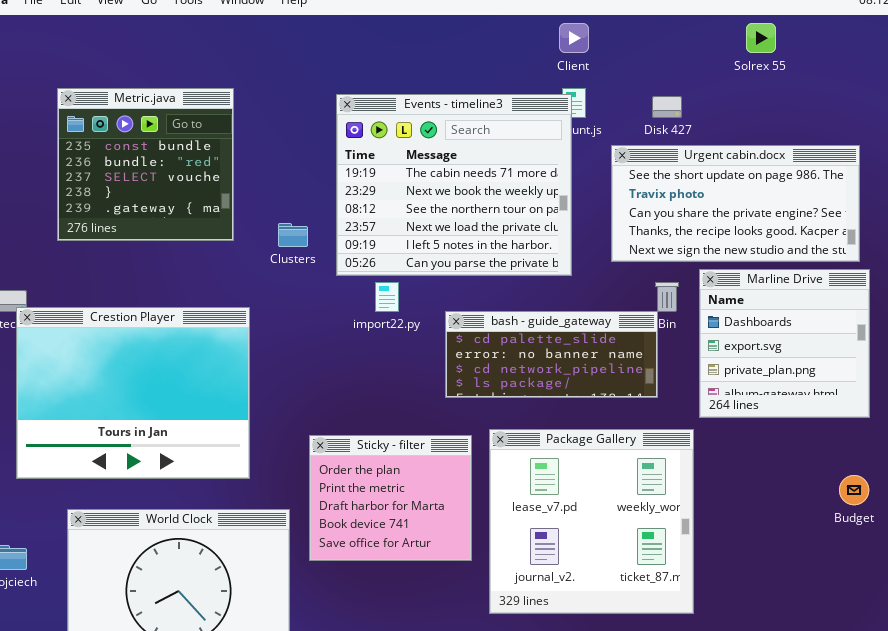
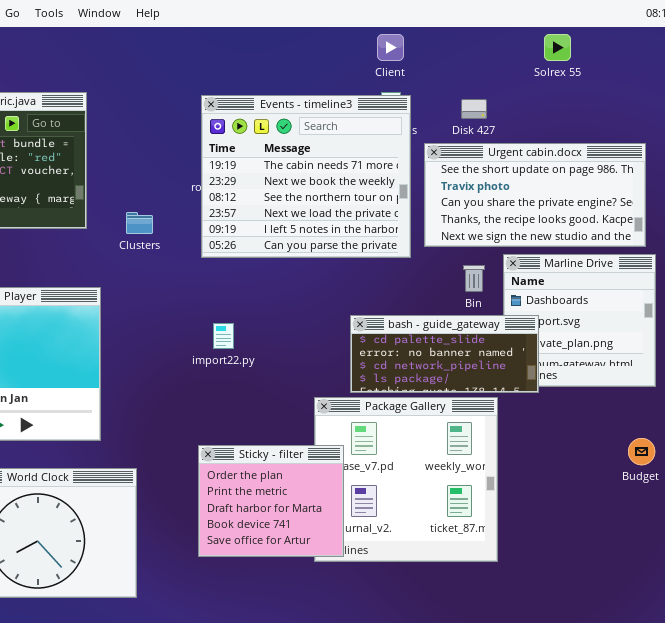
Events - timeline3: [336,94,572,276] -> [201,95,411,258], moved
import22.py: [375,282,399,312] -> [213,323,234,349], moved
bash - guide_gateway: [445,311,658,398] -> [350,315,539,393], moved
Sticky - filter: [309,435,472,561] -> [198,445,344,557], moved

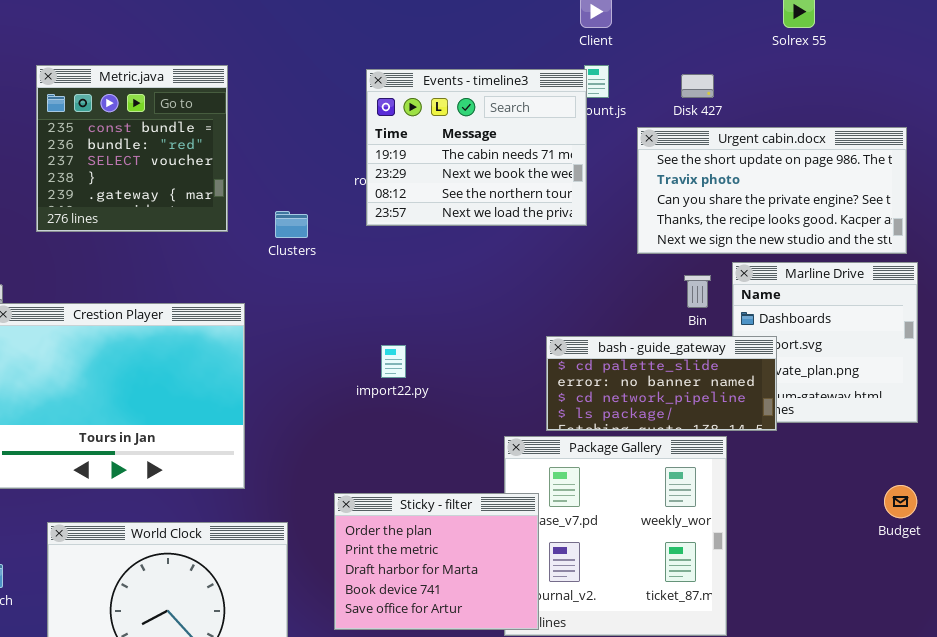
Events - timeline3: [201,95,411,258] -> [366,69,587,226], resized
Sticky - filter: [198,445,344,557] -> [334,493,539,630], resized

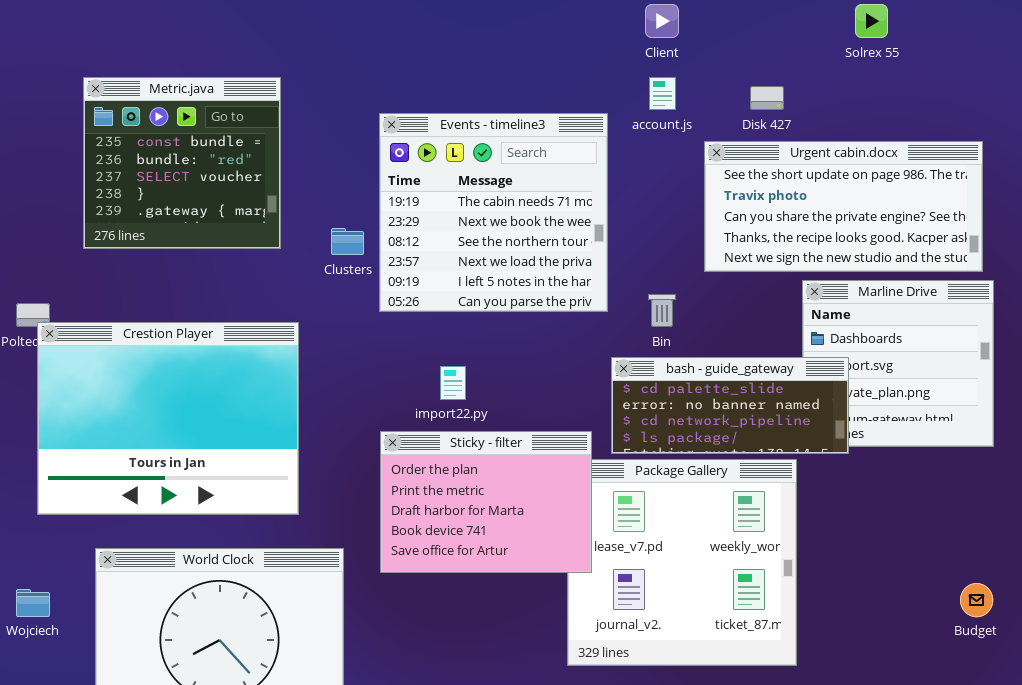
Events - timeline3: [366,69,587,226] -> [379,113,608,312], moved, resized
Bin: [684,275,711,308] -> [648,294,676,327], moved
Budget: [884,485,917,518] -> [960,583,993,617], moved
Sticky - filter: [334,493,539,630] -> [380,431,592,573], moved

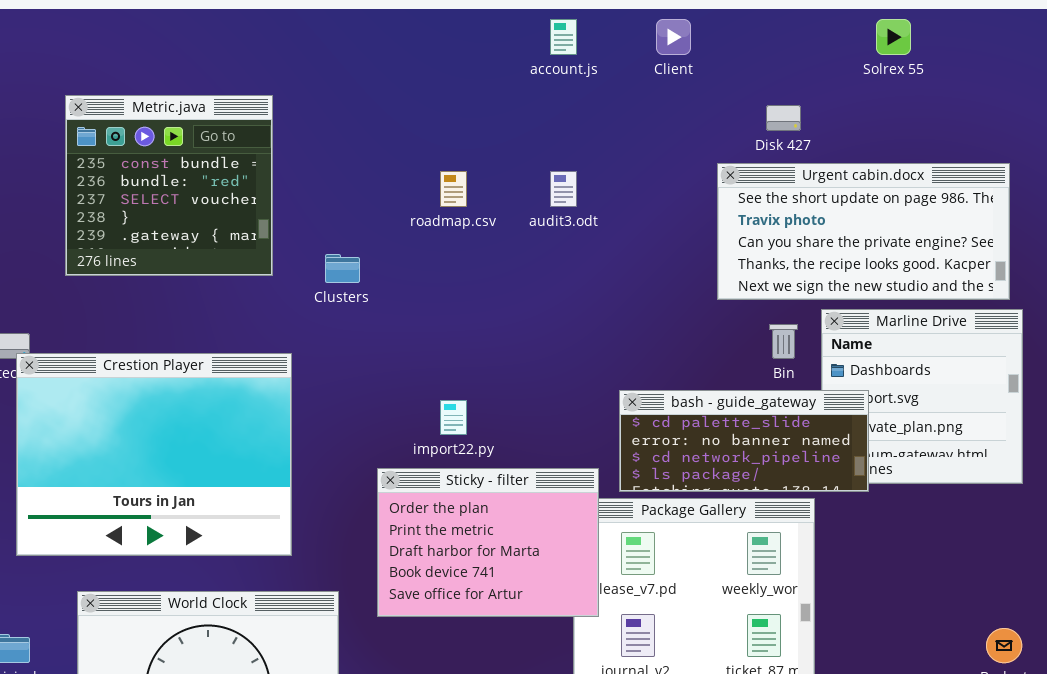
account.js: [649,77,676,110] -> [550,19,577,55], moved
Events - timeline3: [379,113,608,312] -> none, closed
Bin: [648,294,676,327] -> [769,324,798,359], moved

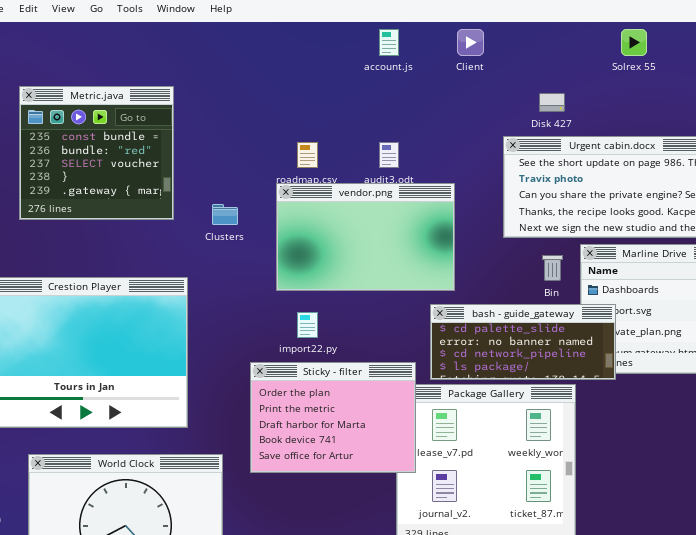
vendor.png: none -> [276,183,455,291], opened

